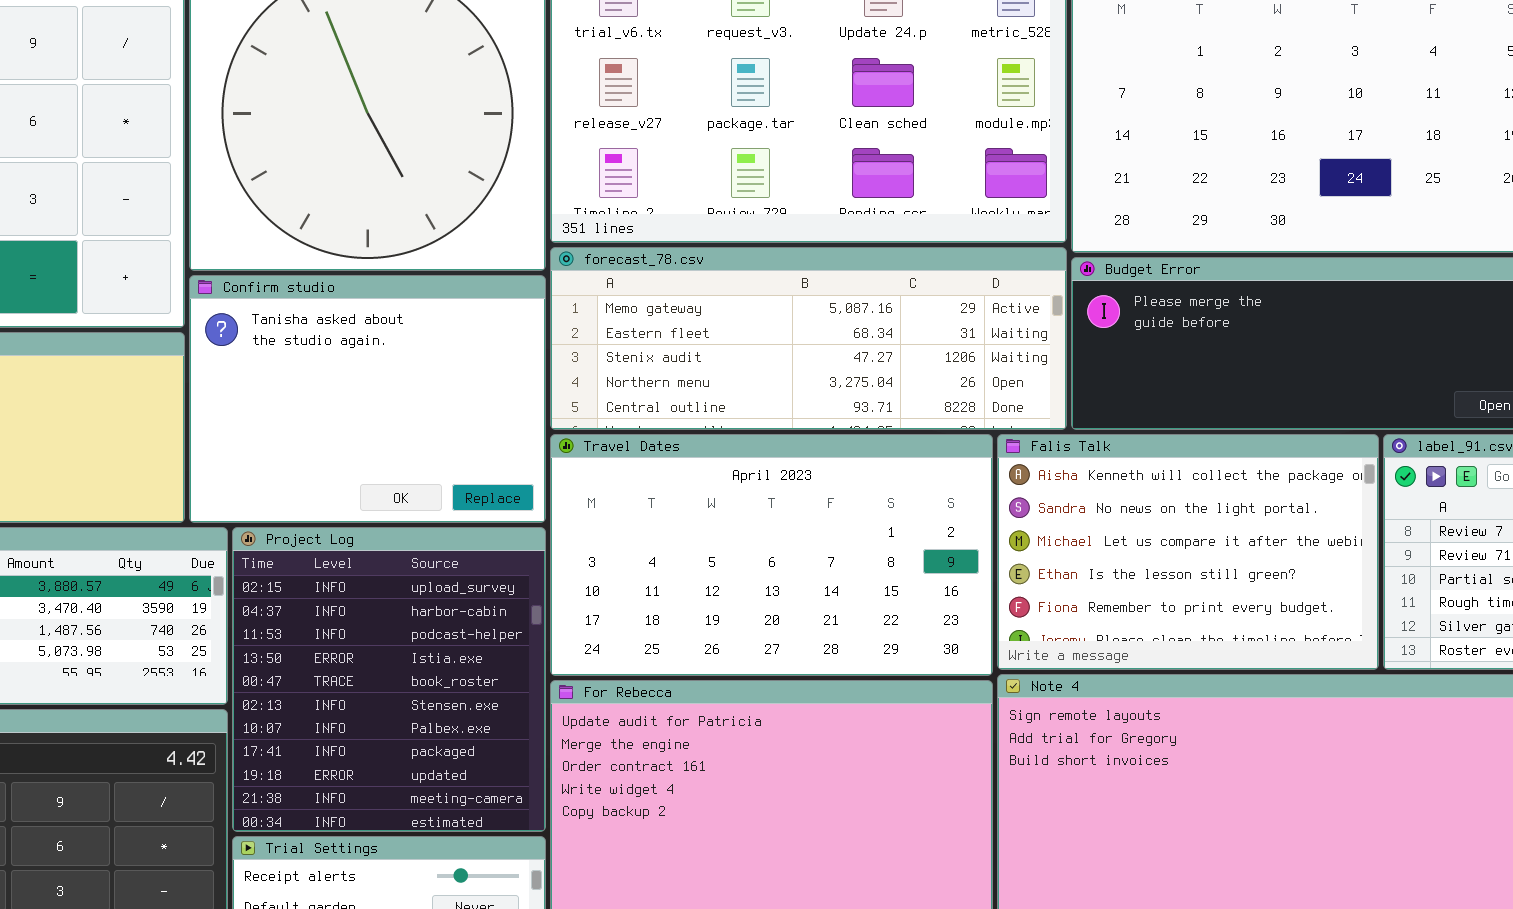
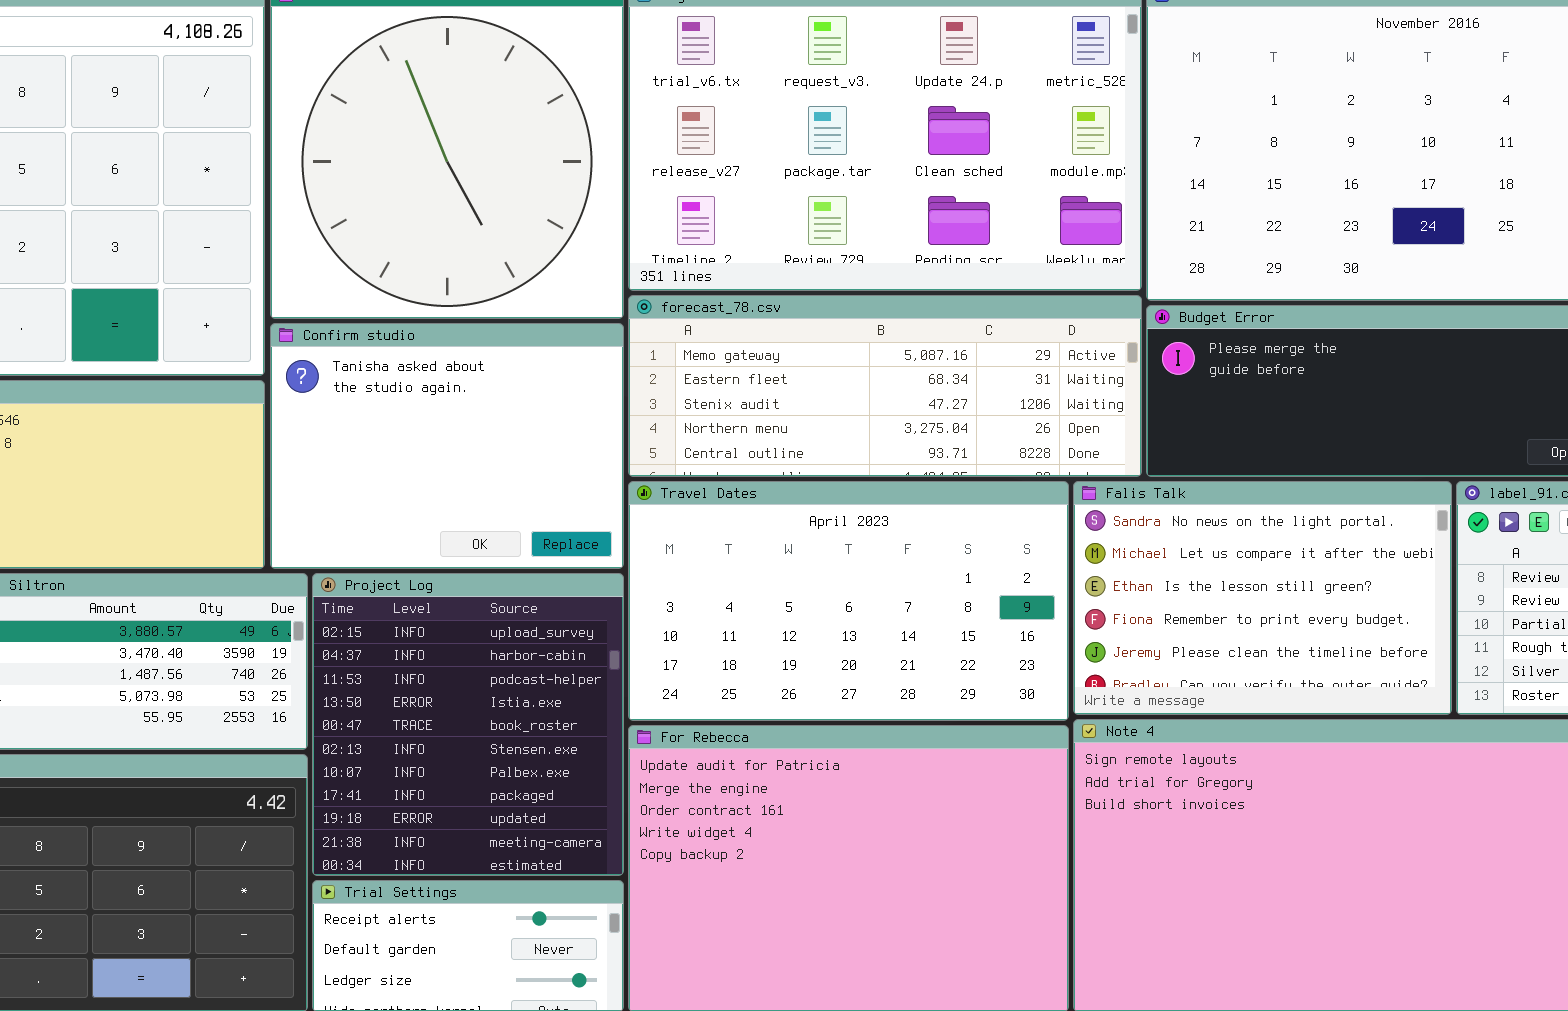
Falis Talk: [997,434,1379,670] -> [1073,481,1452,715], scrolled down 1 row

